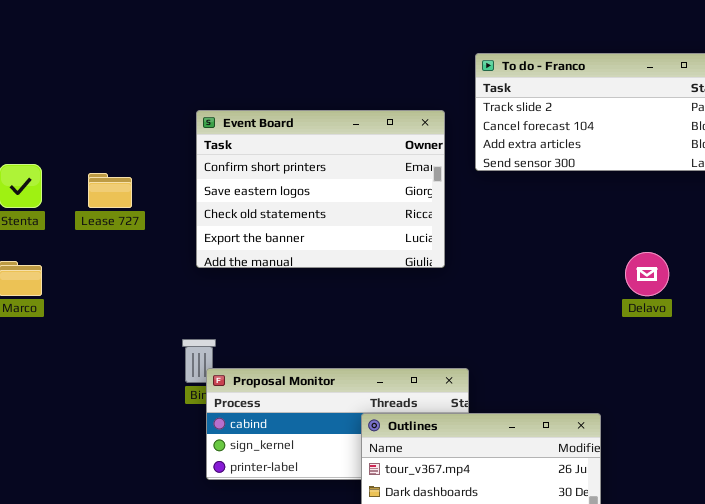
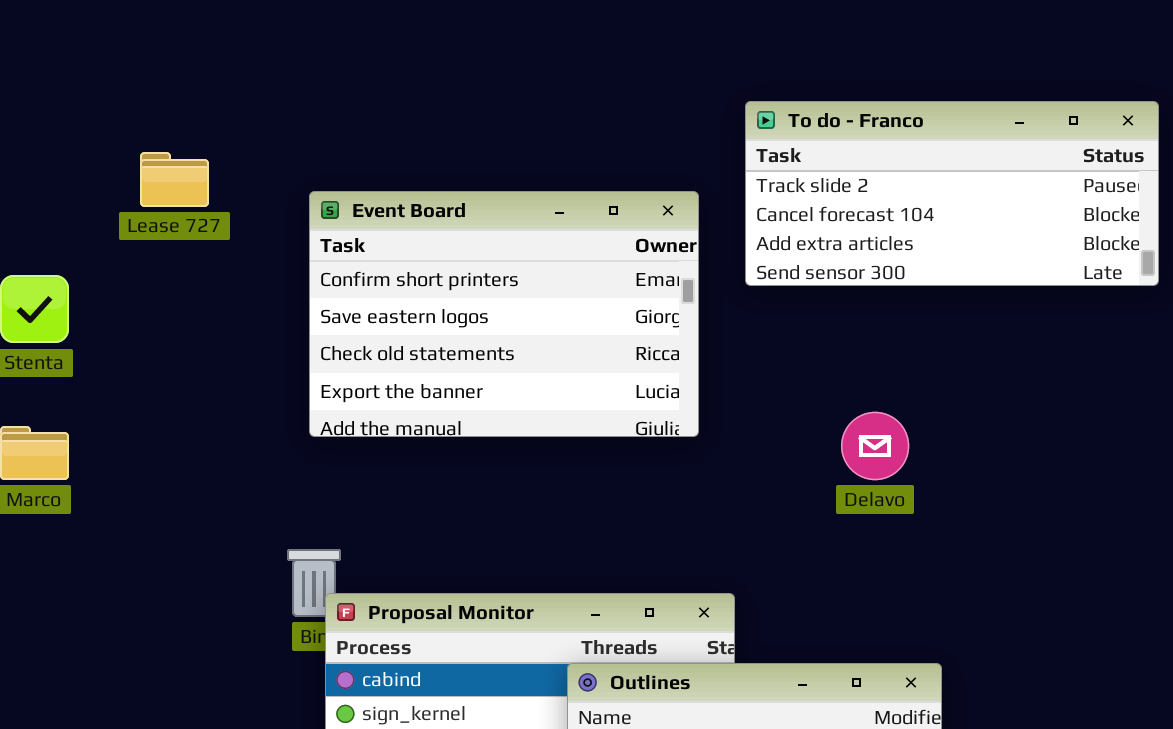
Lease 727: [88,173,132,208] -> [140,152,209,207], moved
Delavo: [625,252,669,296] -> [841,412,909,480], moved

